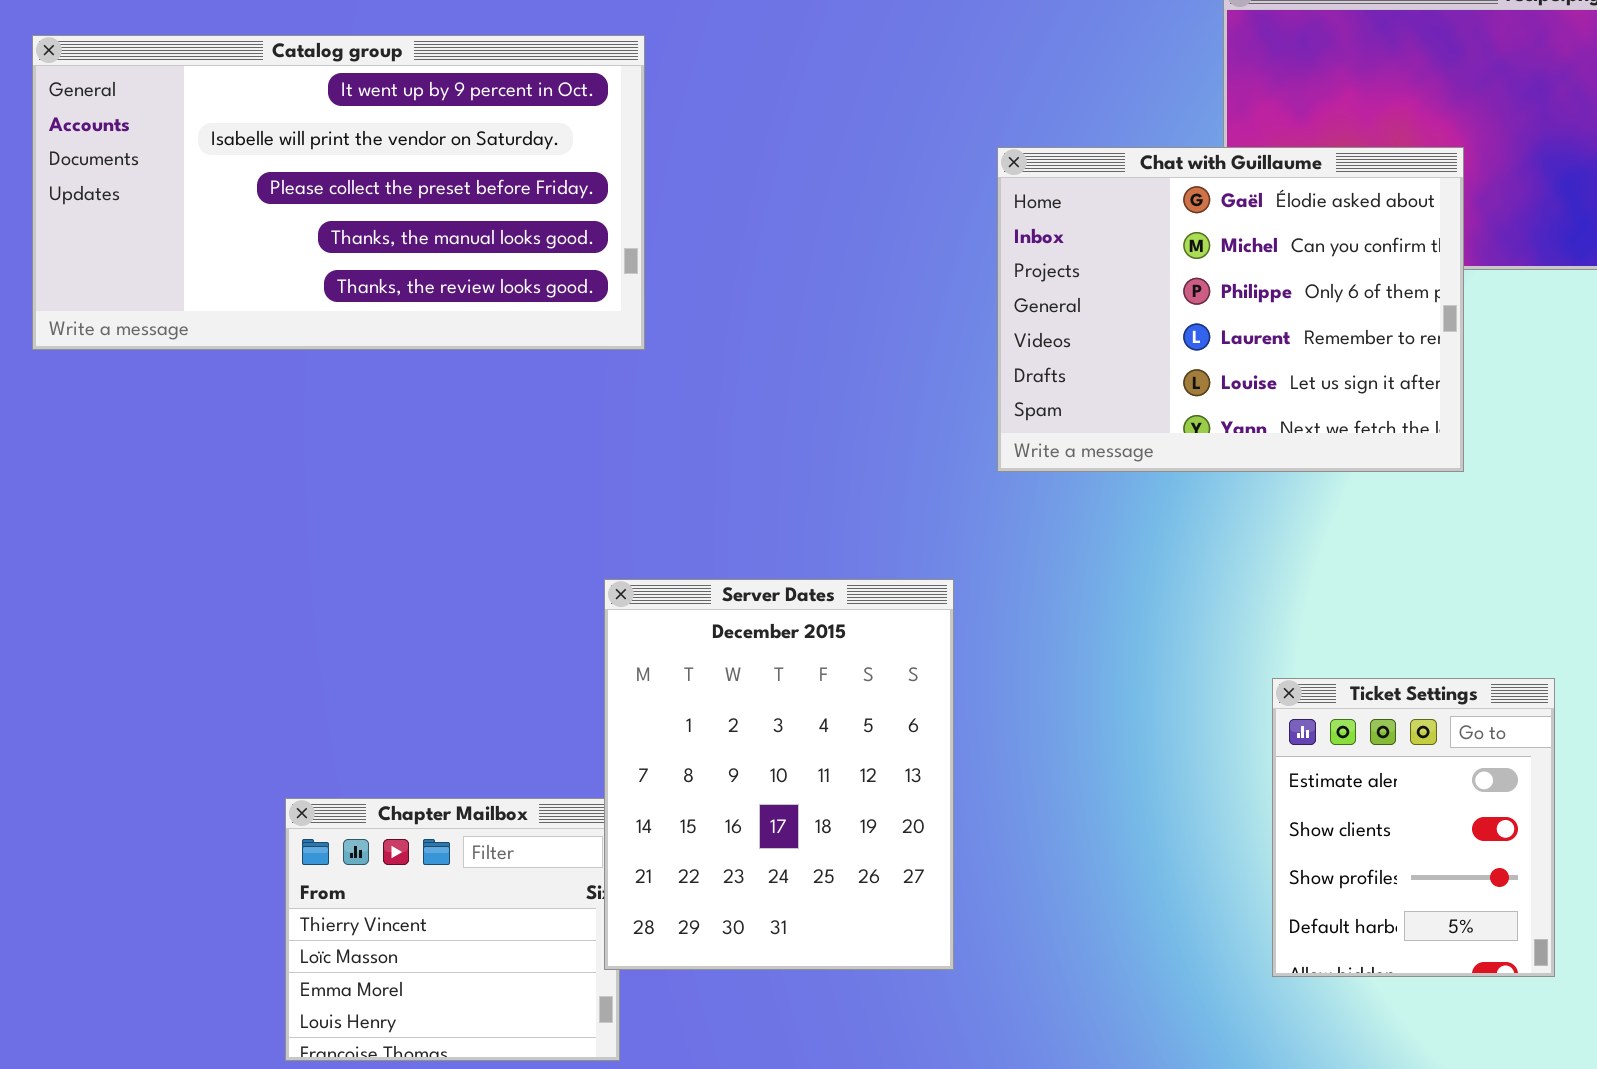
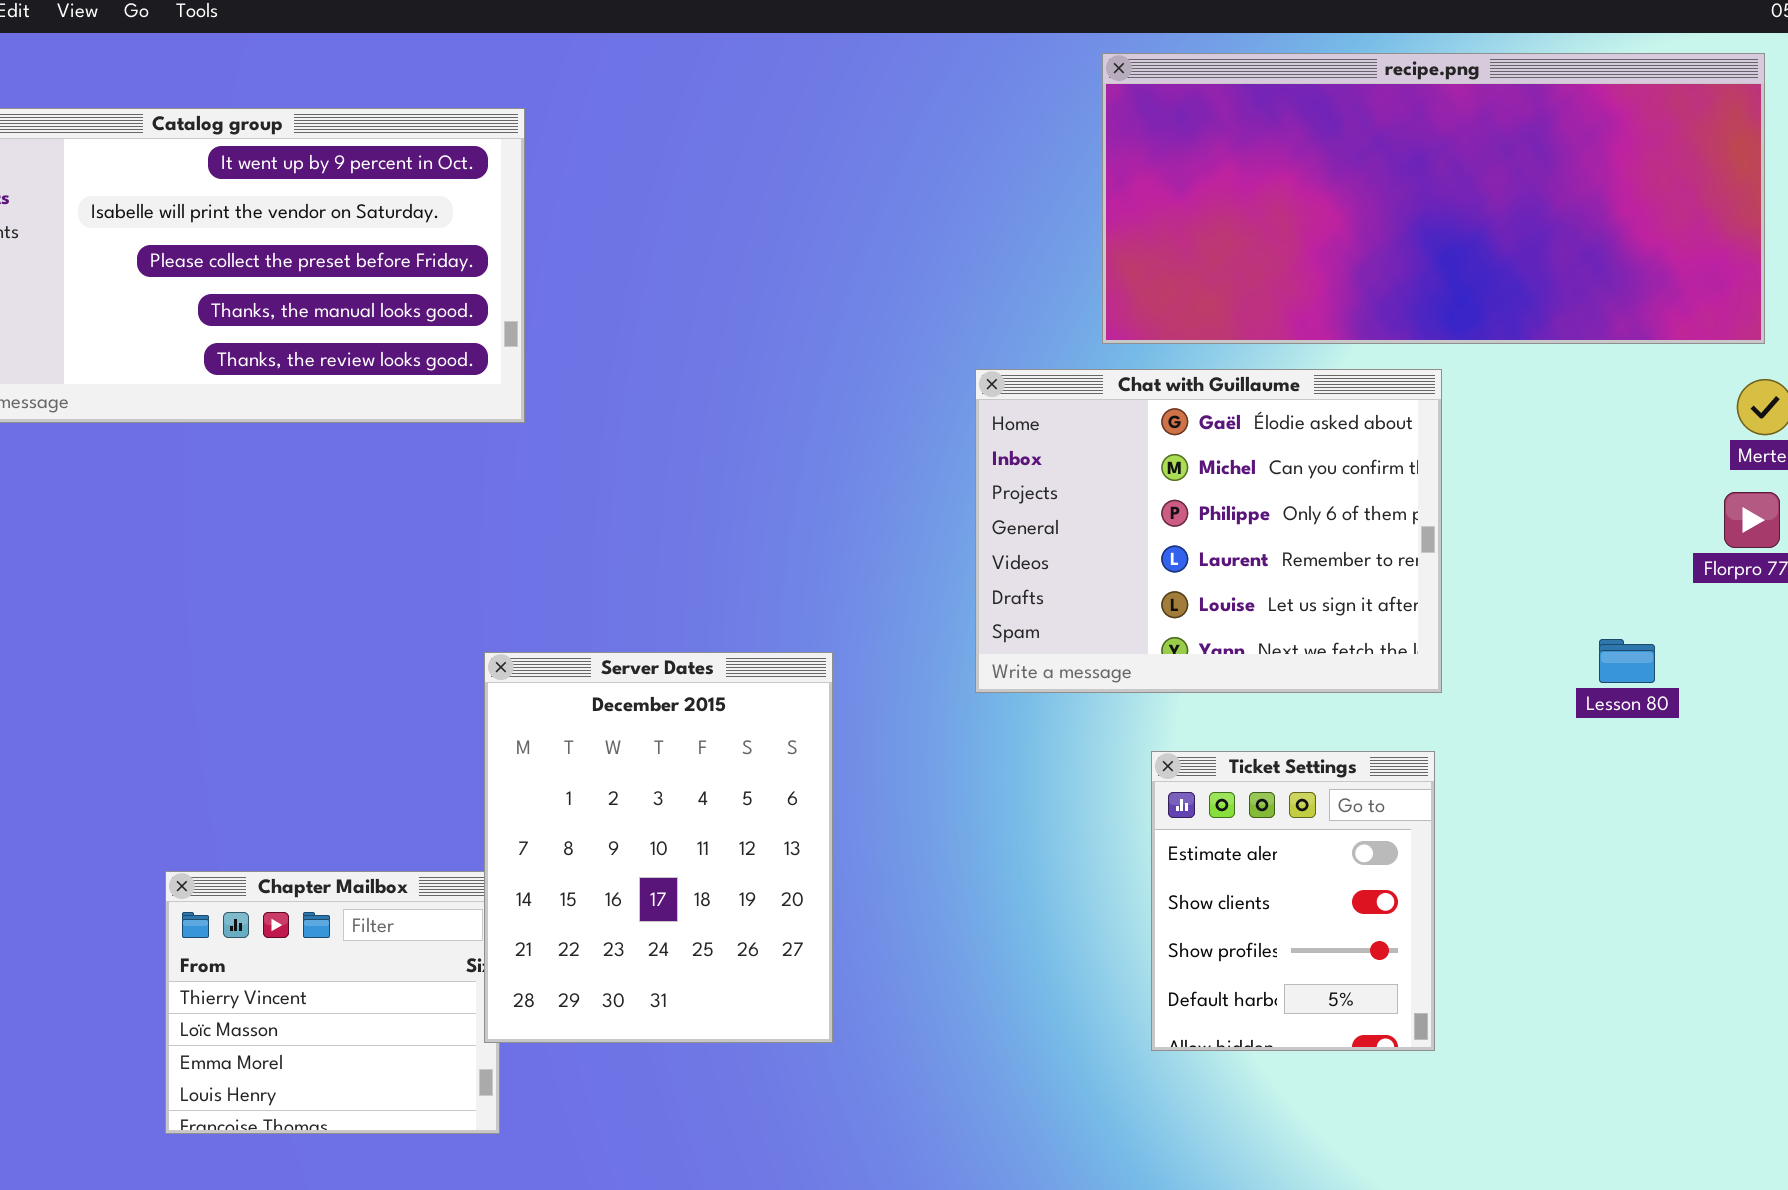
Chat with Guillaume: [997,147,1464,472] -> [975,369,1442,693], moved

